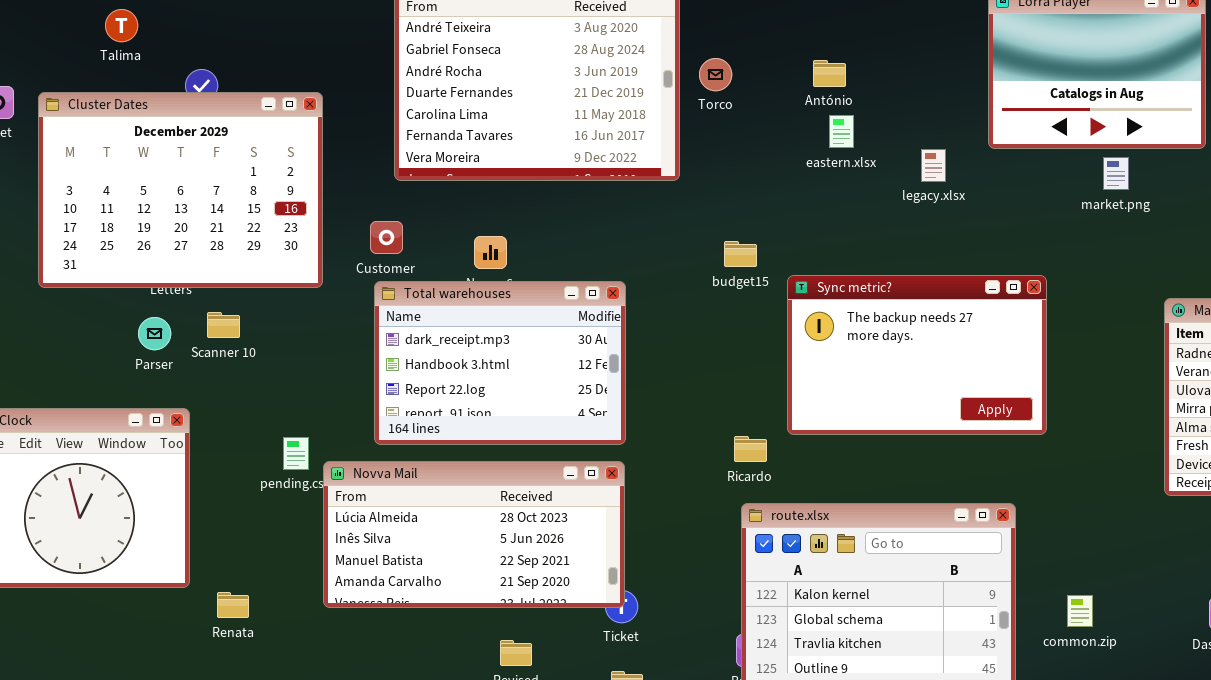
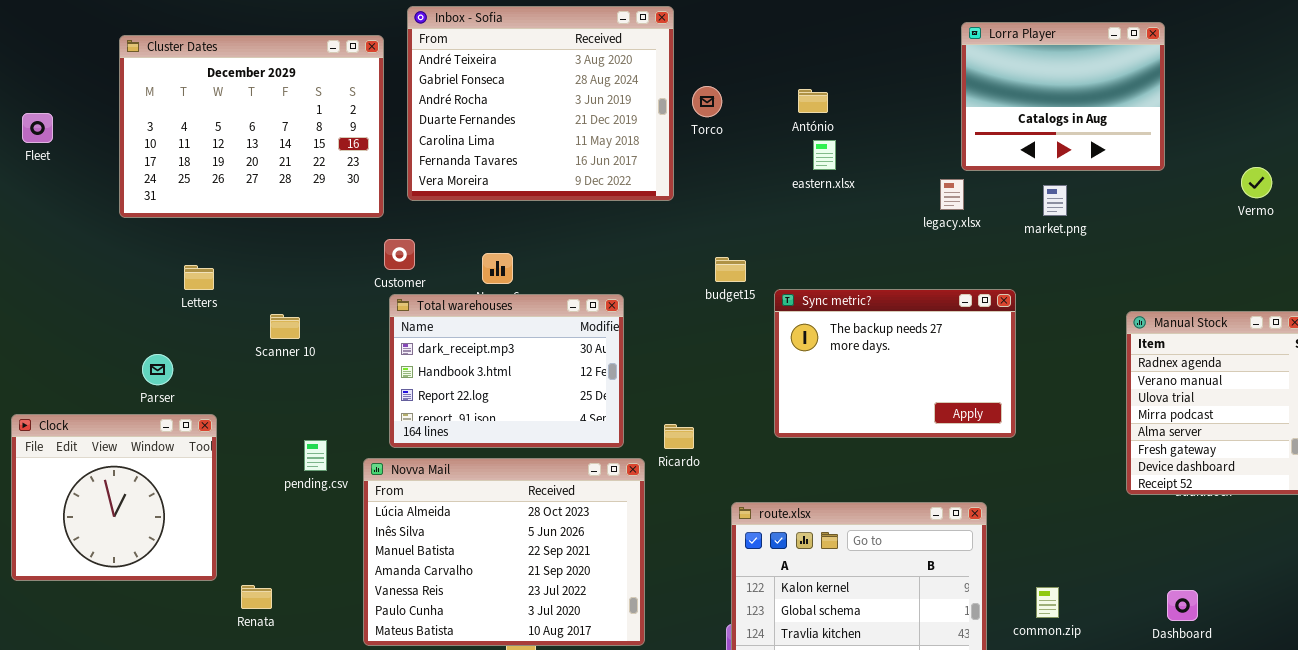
Cluster Dates: [38,92,323,288] -> [119,35,384,218], moved
legacy.xlsx: [921,149,946,182] -> [940,179,964,210], moved
market.png: [1103,157,1129,190] -> [1043,185,1067,216], moved
Scanner 10: [207,312,240,338] -> [270,314,300,339], moved
Parser: [138,317,171,350] -> [142,354,173,385], moved
Ricardo: [734,436,767,462] -> [664,424,694,449], moved
Novva Mail: [323,461,625,608] -> [363,458,645,646], moved, resized

